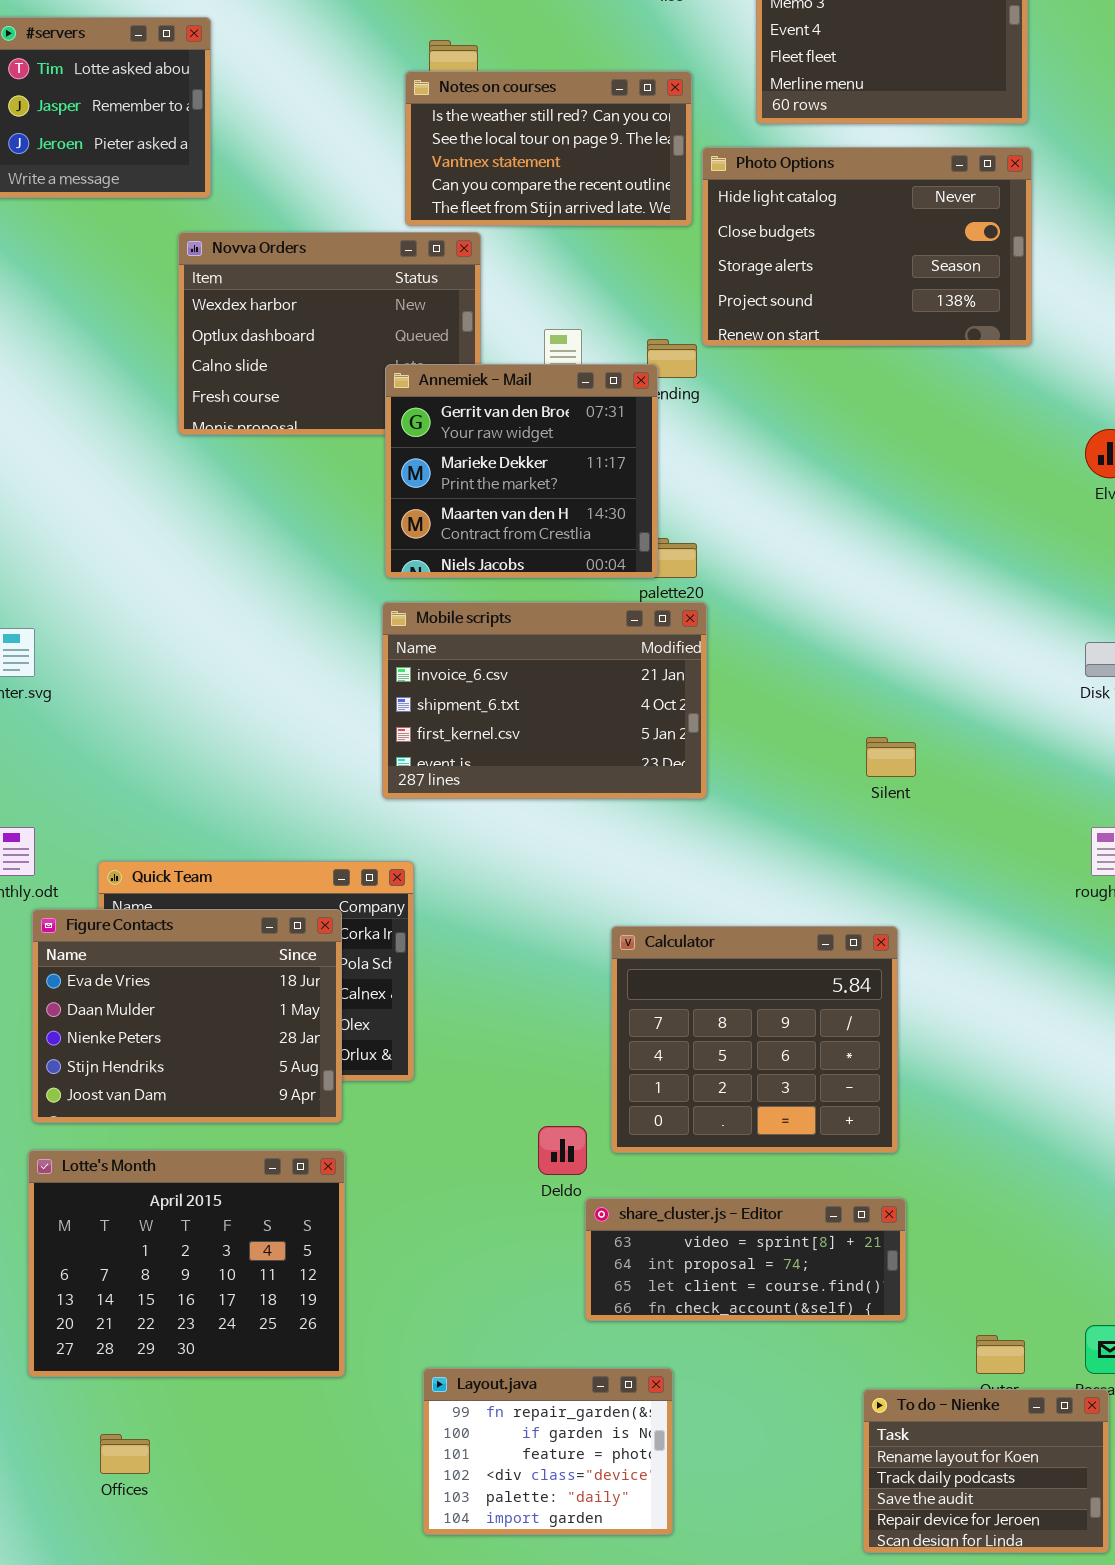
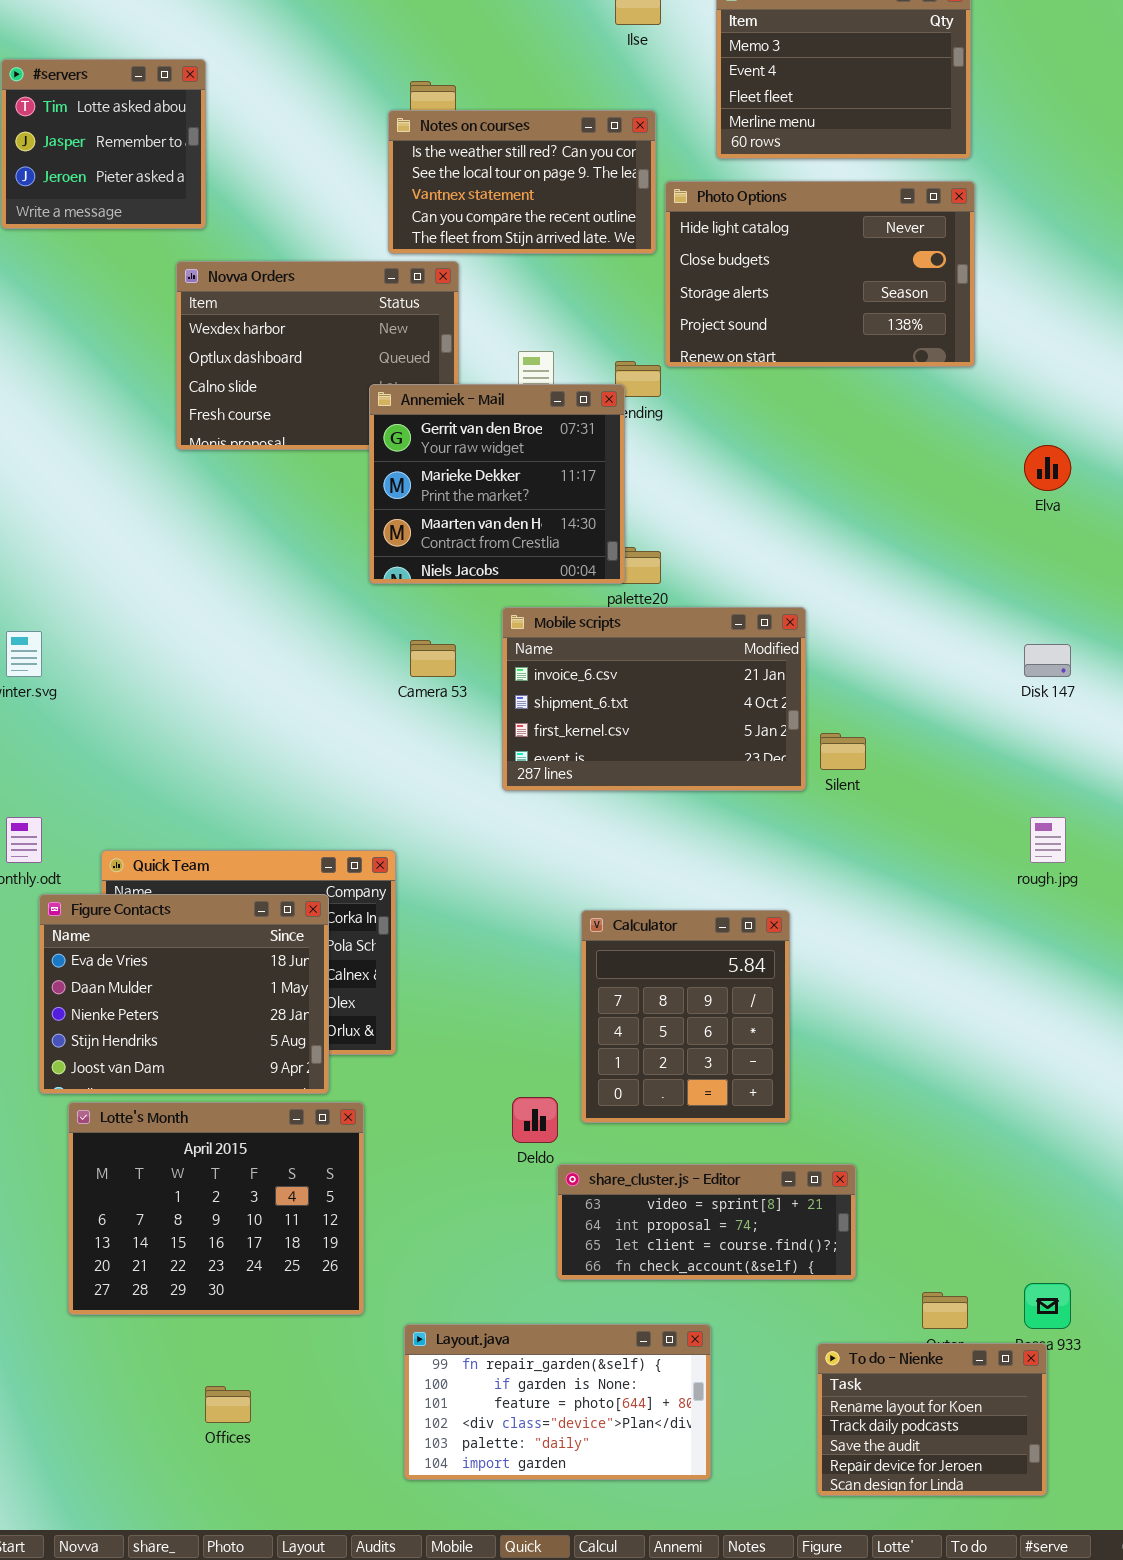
Mobile scripts: [382,602,707,799] -> [502,607,806,791], moved
Calculator: [611,926,898,1153] -> [581,910,790,1123], resized
Lotte's Month: [28,1150,345,1377] -> [68,1102,364,1315], moved
Layout.java: [423,1368,673,1535] -> [404,1324,711,1480], resized
Offices: [100,1434,150,1474] -> [205,1386,251,1423], moved

